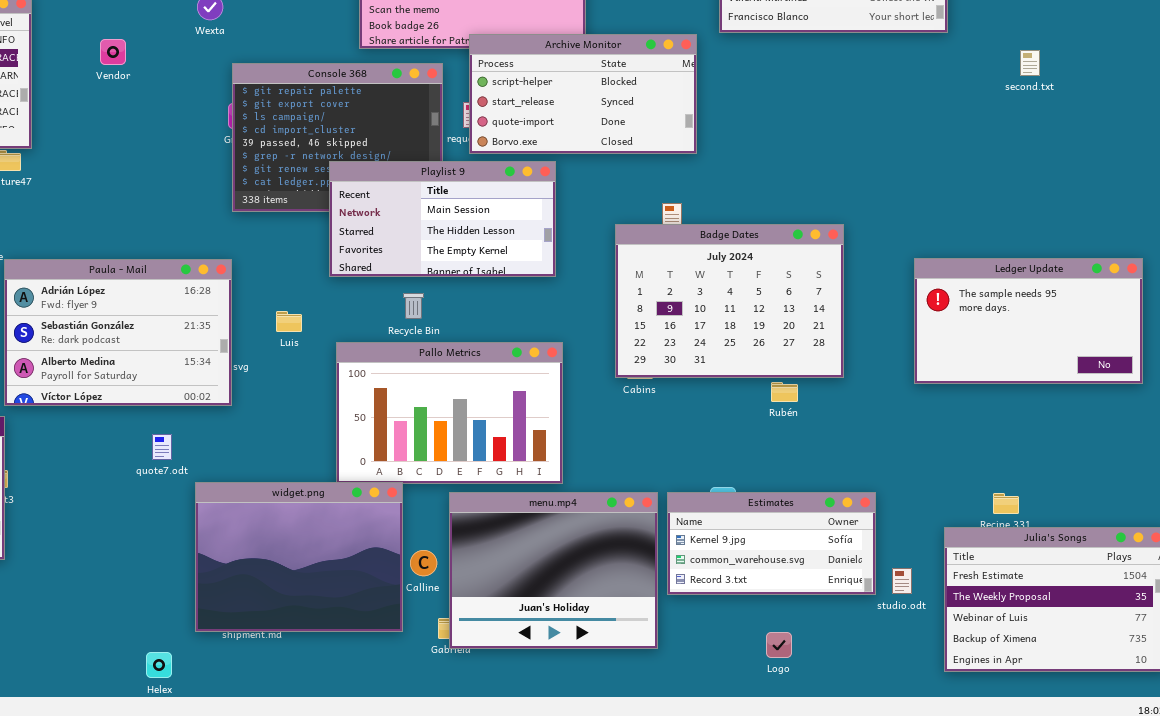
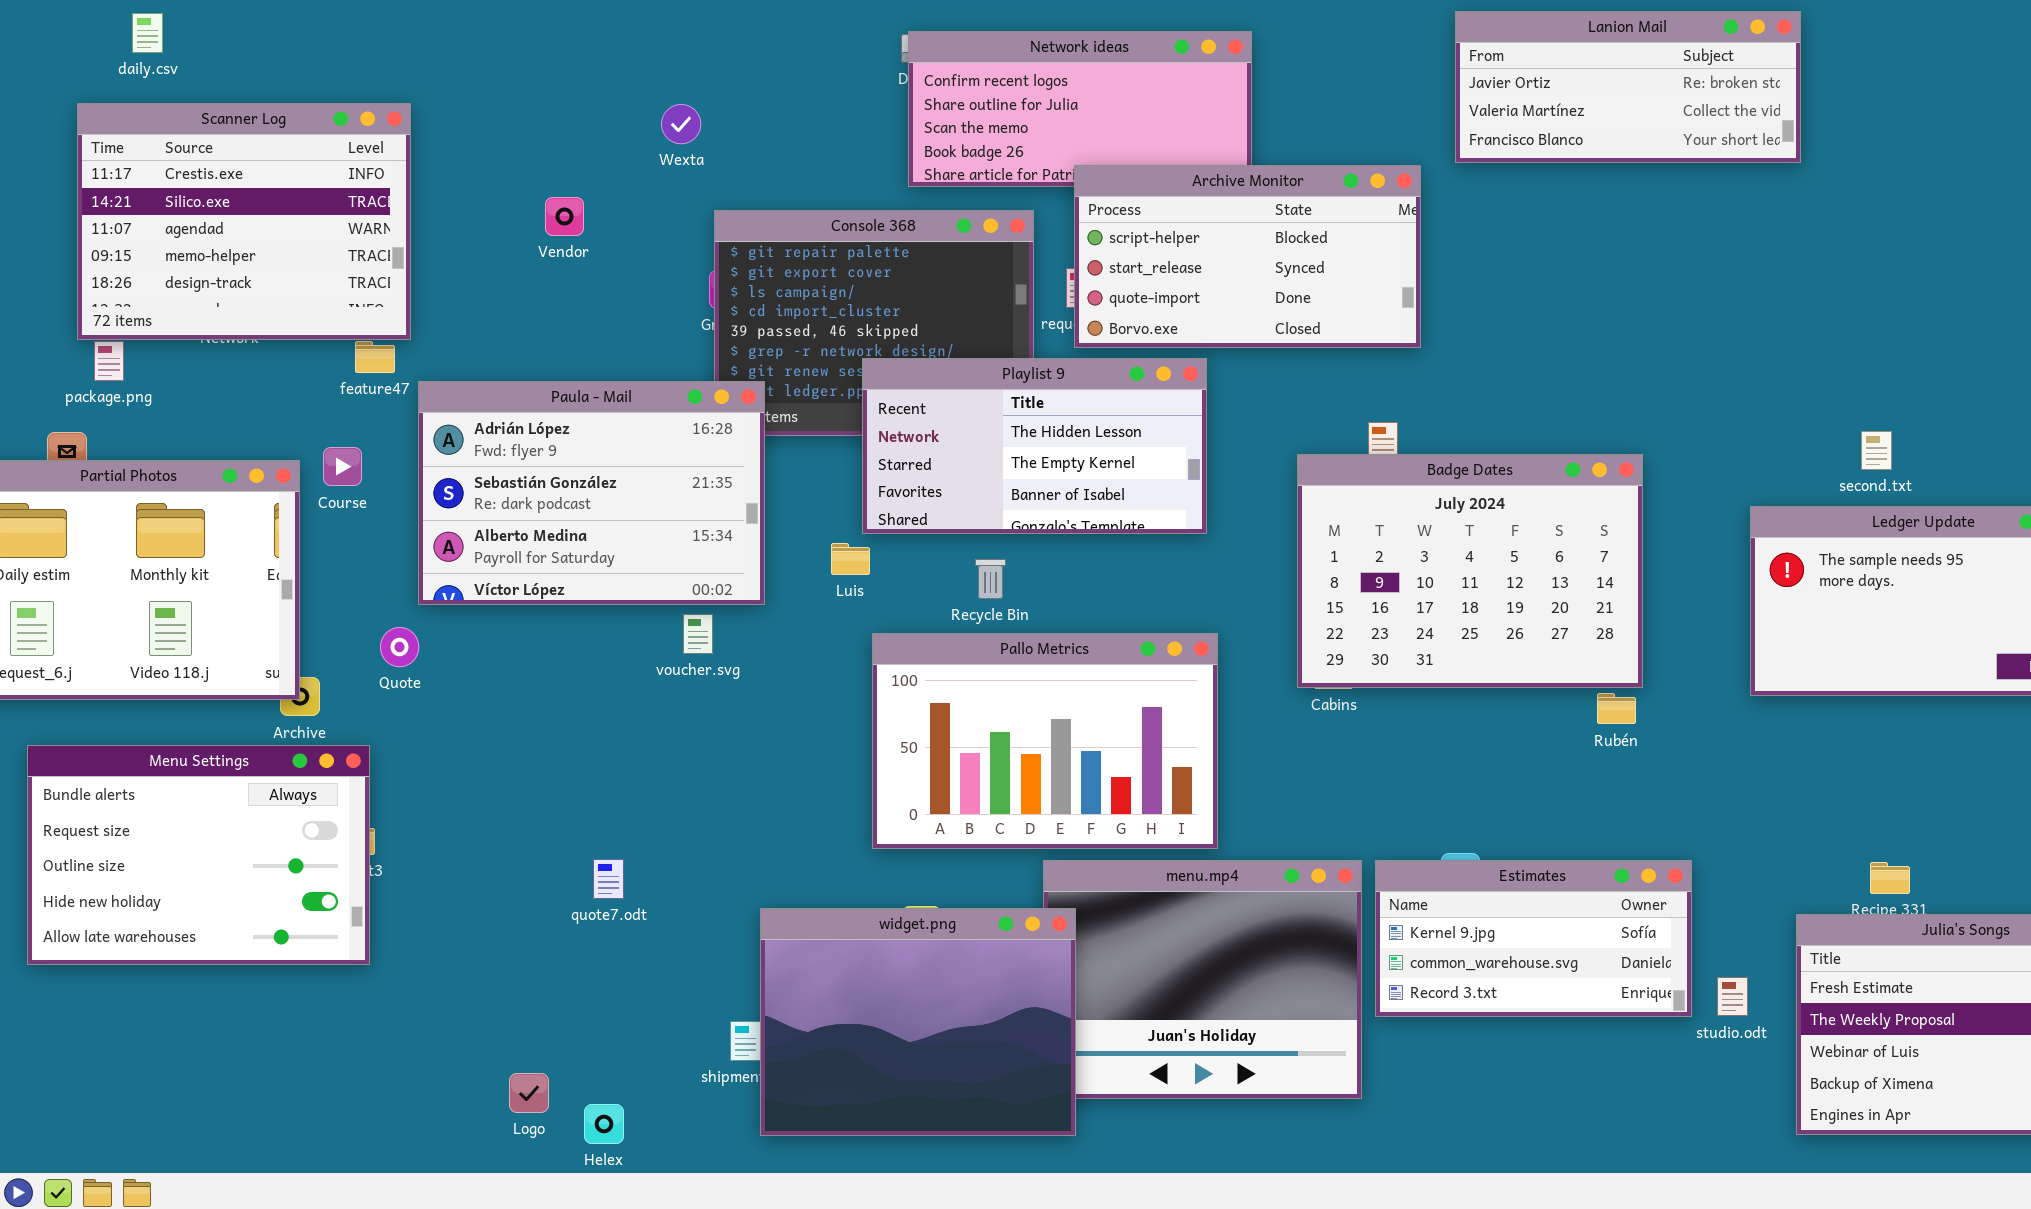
Vendor: [100,39,126,65] -> [545,197,584,236], moved
second.txt: [1020,50,1040,76] -> [1861,431,1892,470], moved
Playlist 9: [329,161,556,277] -> [862,358,1207,534], scrolled down 1 row
Paula - Mail: [4,259,232,406] -> [418,381,765,605], moved
Luis: [276,311,302,332] -> [831,543,870,575], moved
Rubén: [771,382,798,402] -> [1597,693,1636,724], moved
quote7.odt: [152,434,172,460] -> [593,859,624,899], moved
widget.png: [195,482,403,632] -> [760,908,1076,1136], moved
Logo: [766,632,792,658] -> [509,1073,549,1113], moved

